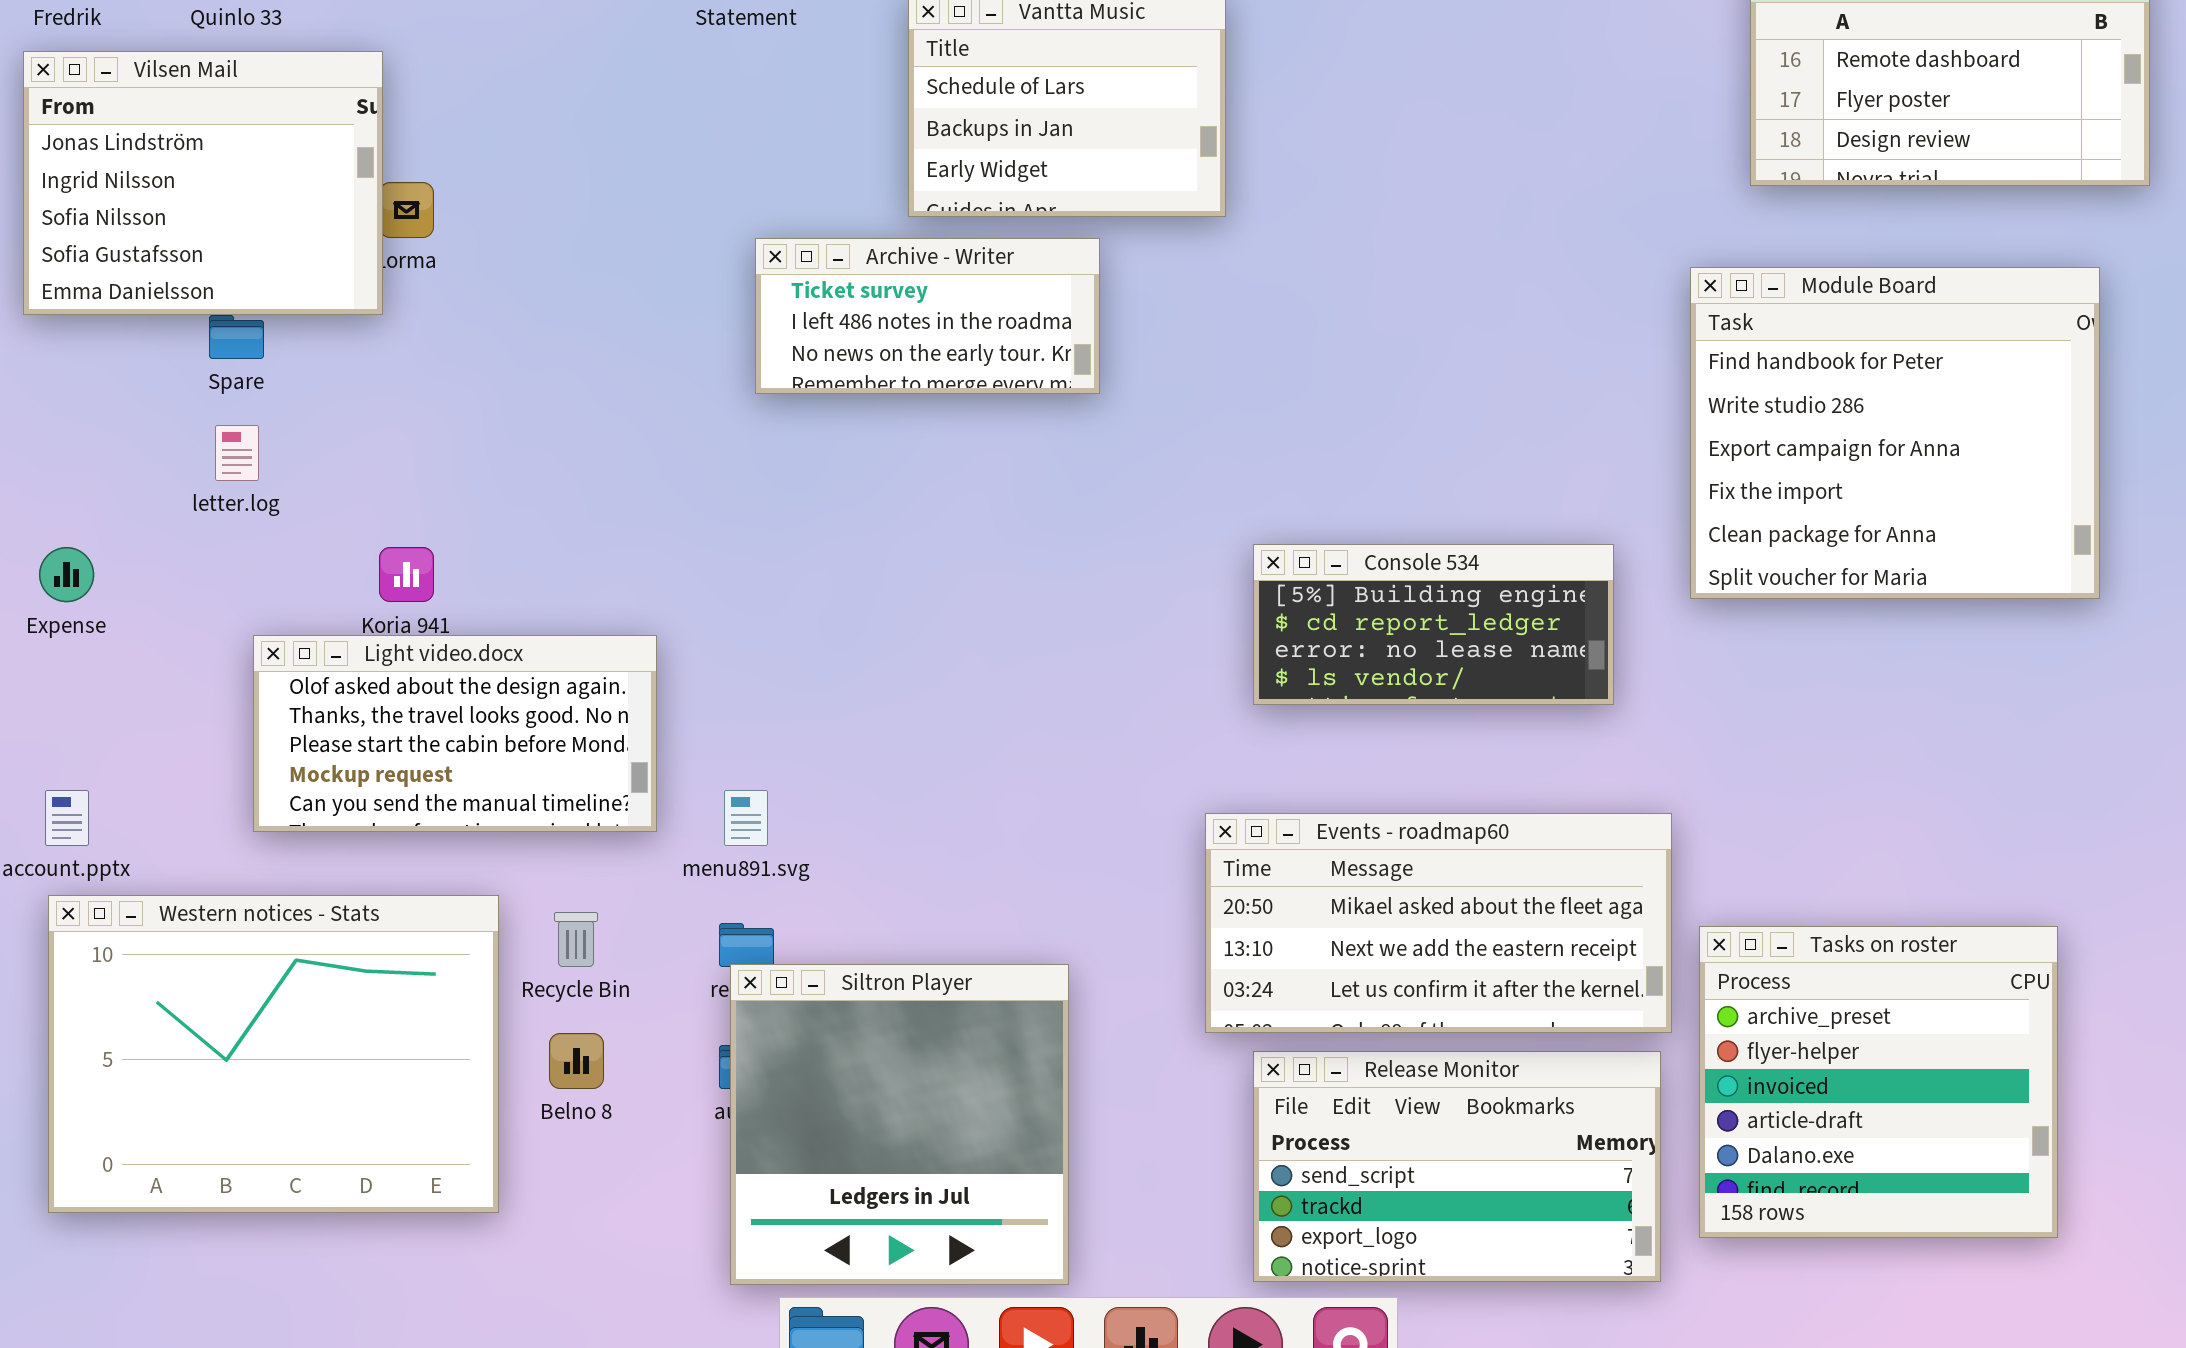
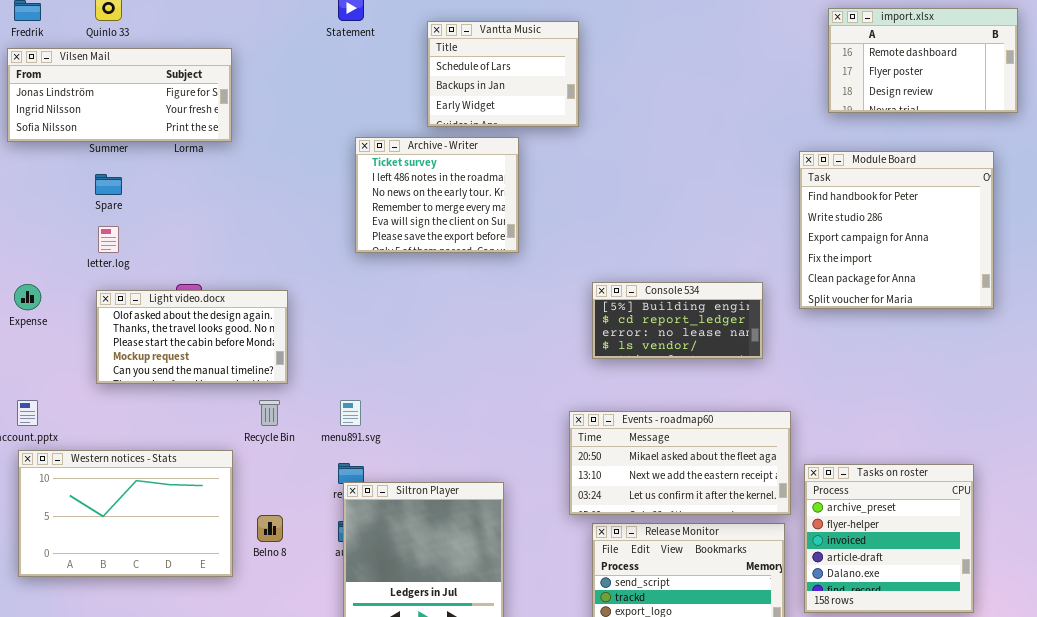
Vilsen Mail: [23,51,383,315] -> [7,48,232,142], resized
Archive - Writer: [755,238,1100,394] -> [355,137,519,253], resized
Light video.docx: [253,635,657,832] -> [96,290,288,384], moved
Western notices - Stats: [48,895,499,1213] -> [18,450,233,577], resized
Recycle Bin: [554,912,598,967] -> [259,400,280,426], moved

